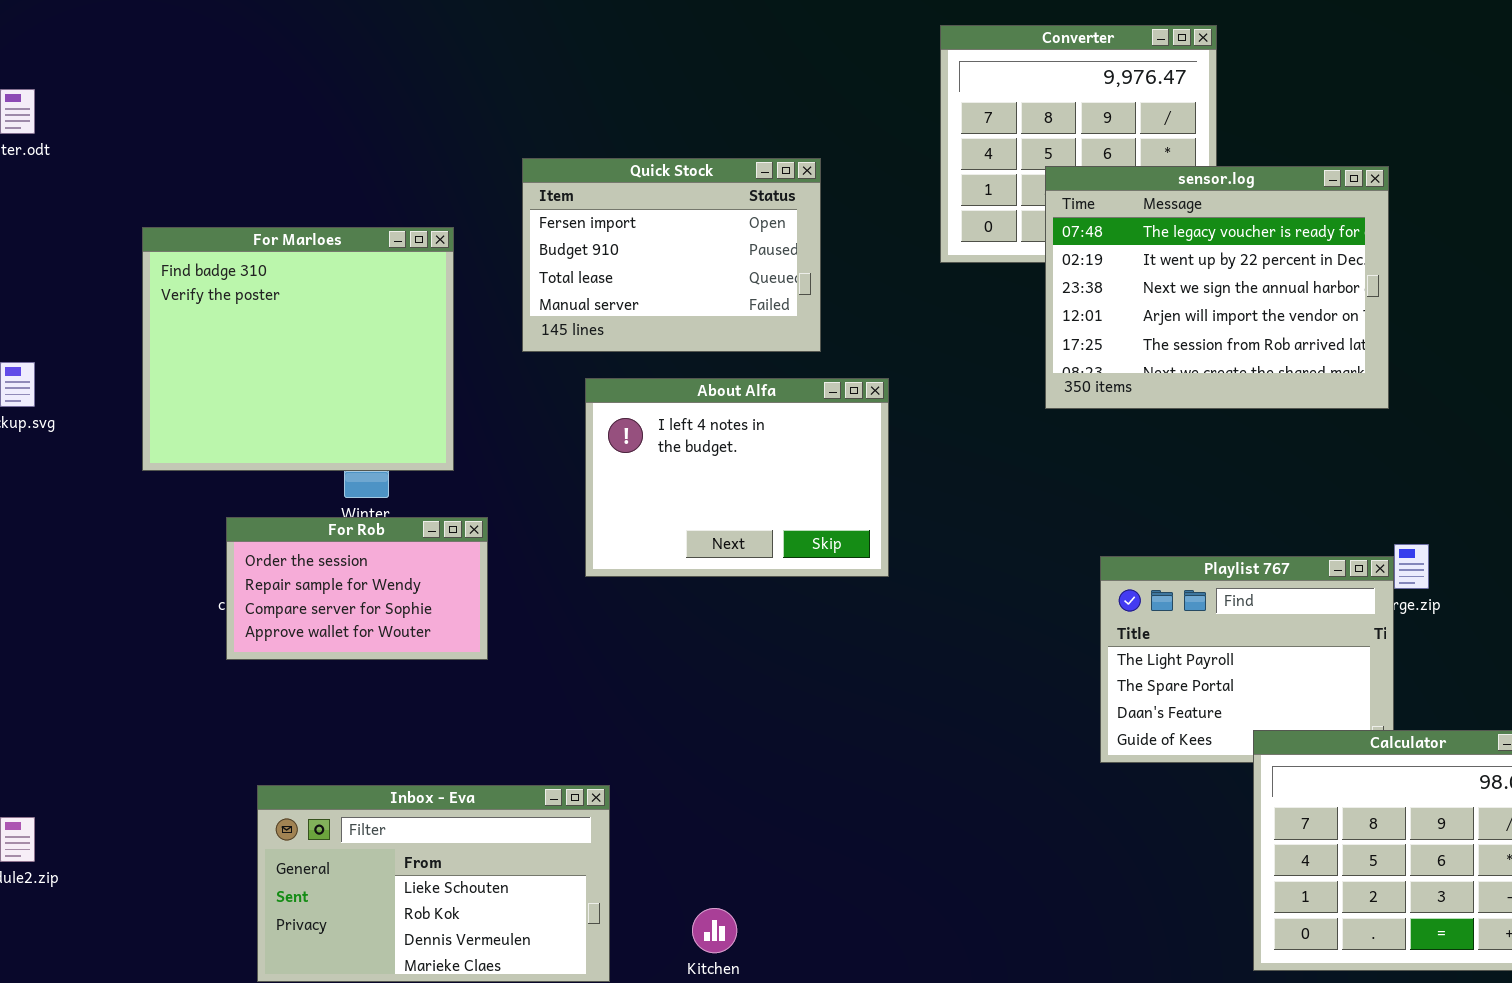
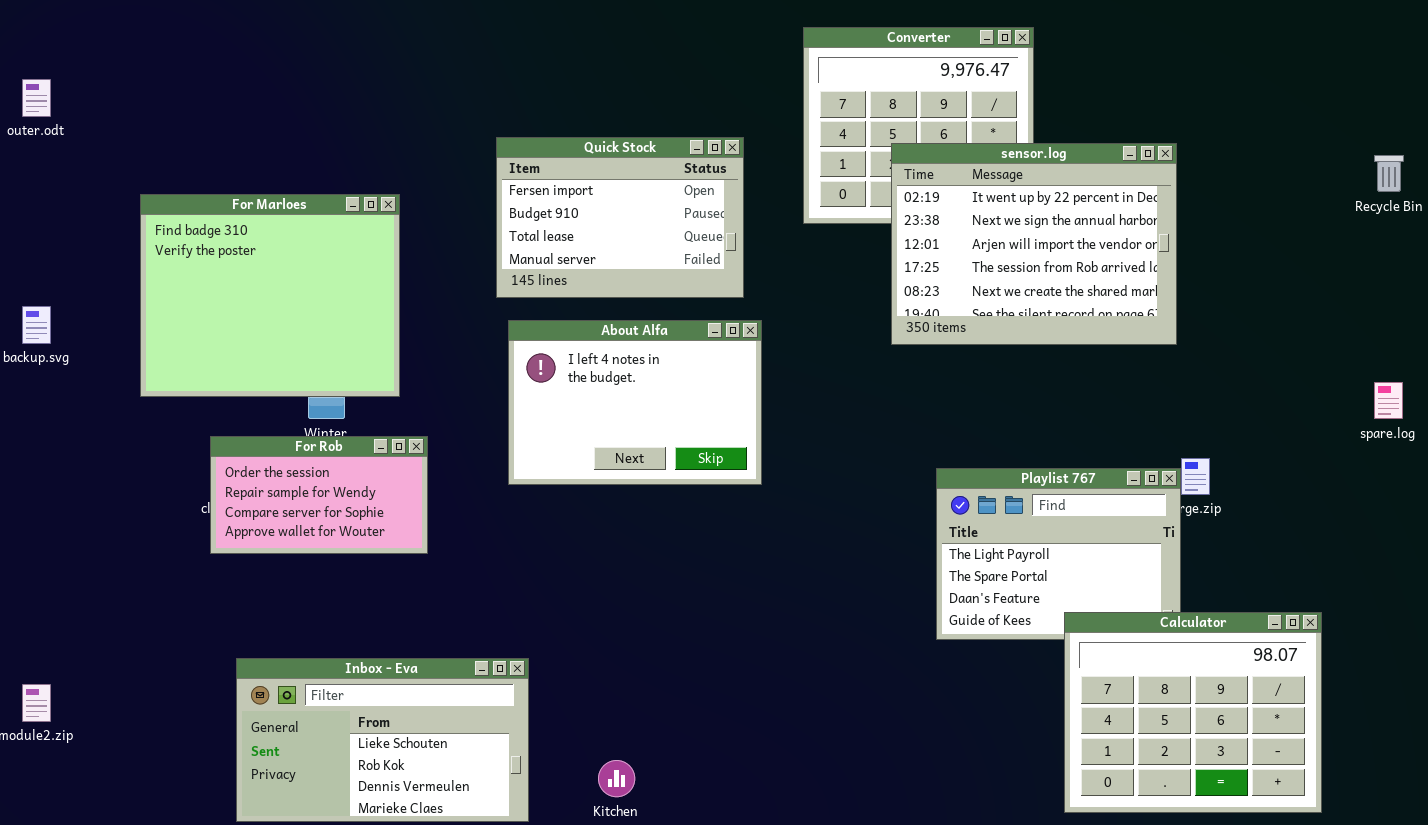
Quick Stock: [522,158,821,352] -> [496,137,744,298], moved
sensor.log: [1045,166,1389,409] -> [891,143,1177,345], scrolled down 1 row

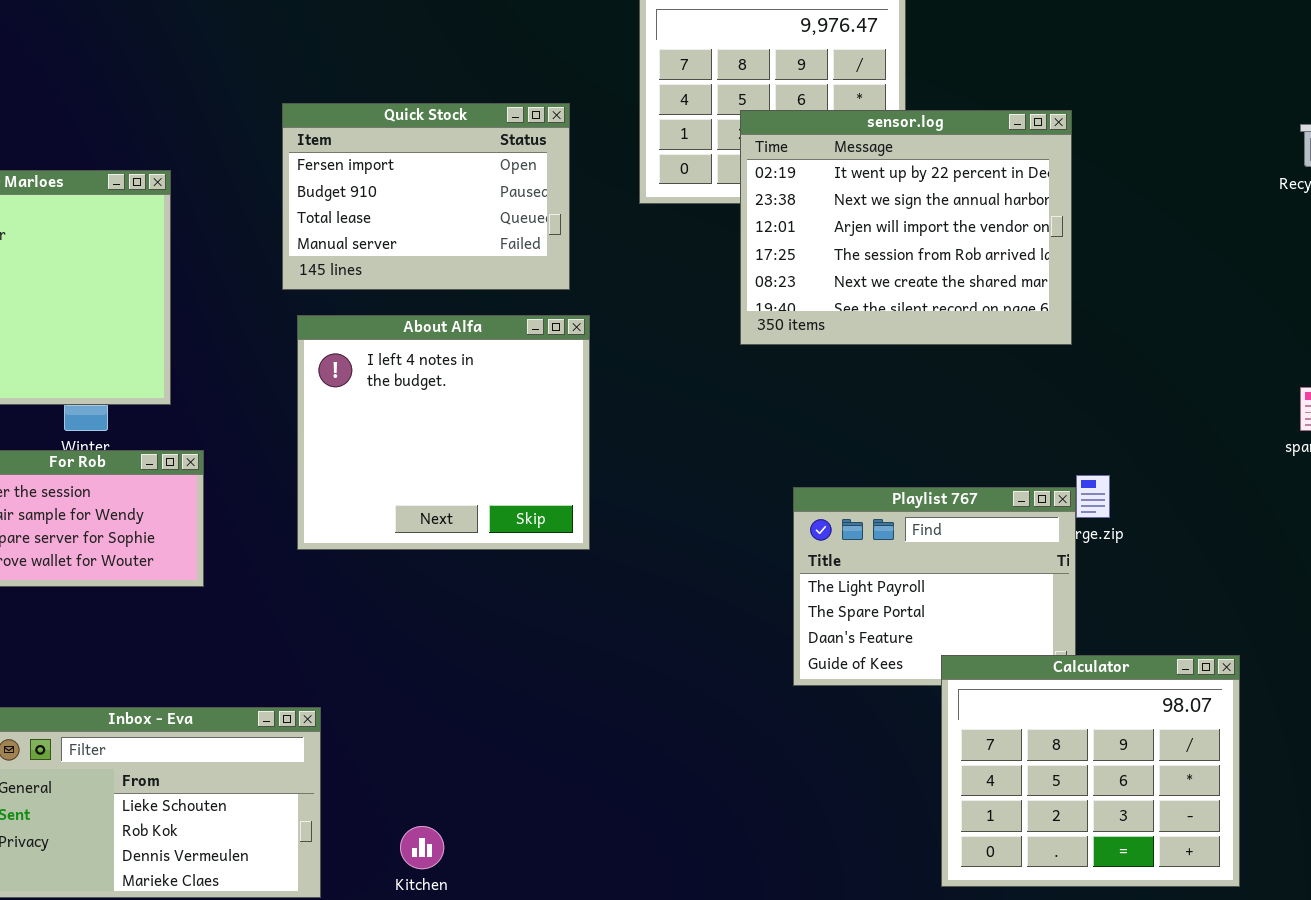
About Alfa: [508,320,762,485] -> [297,315,590,550], resized

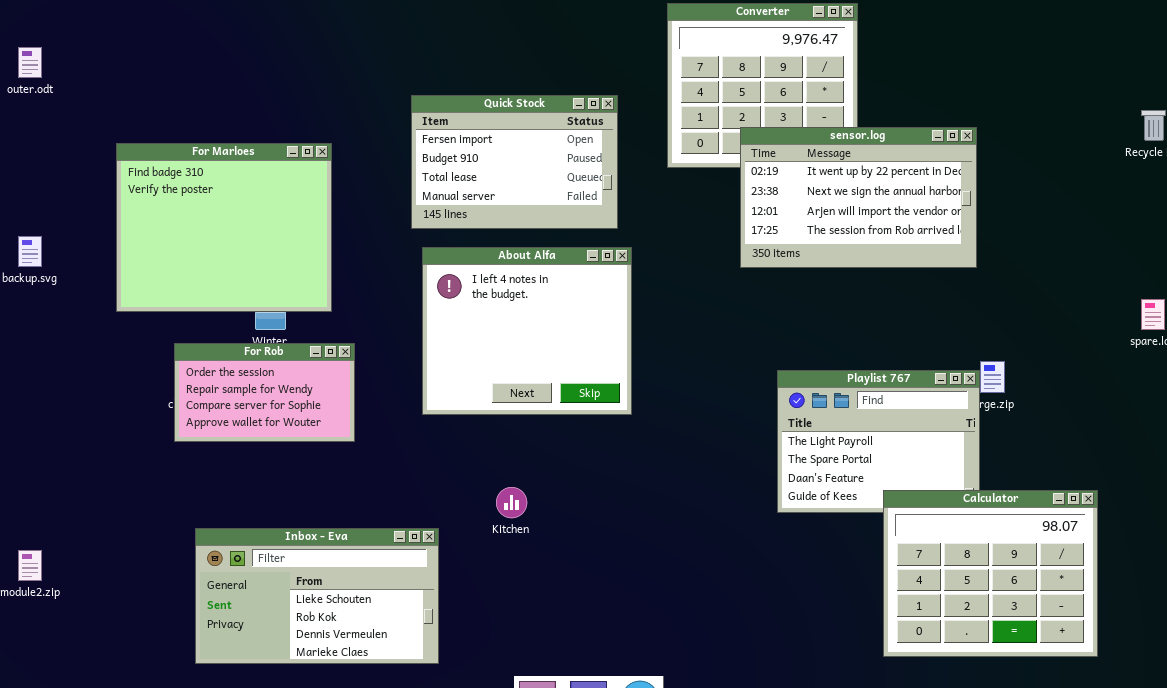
sensor.log: [740,110,1072,345] -> [740,127,977,268], resized
Kitchen: [400,826,444,869] -> [496,487,527,518], moved

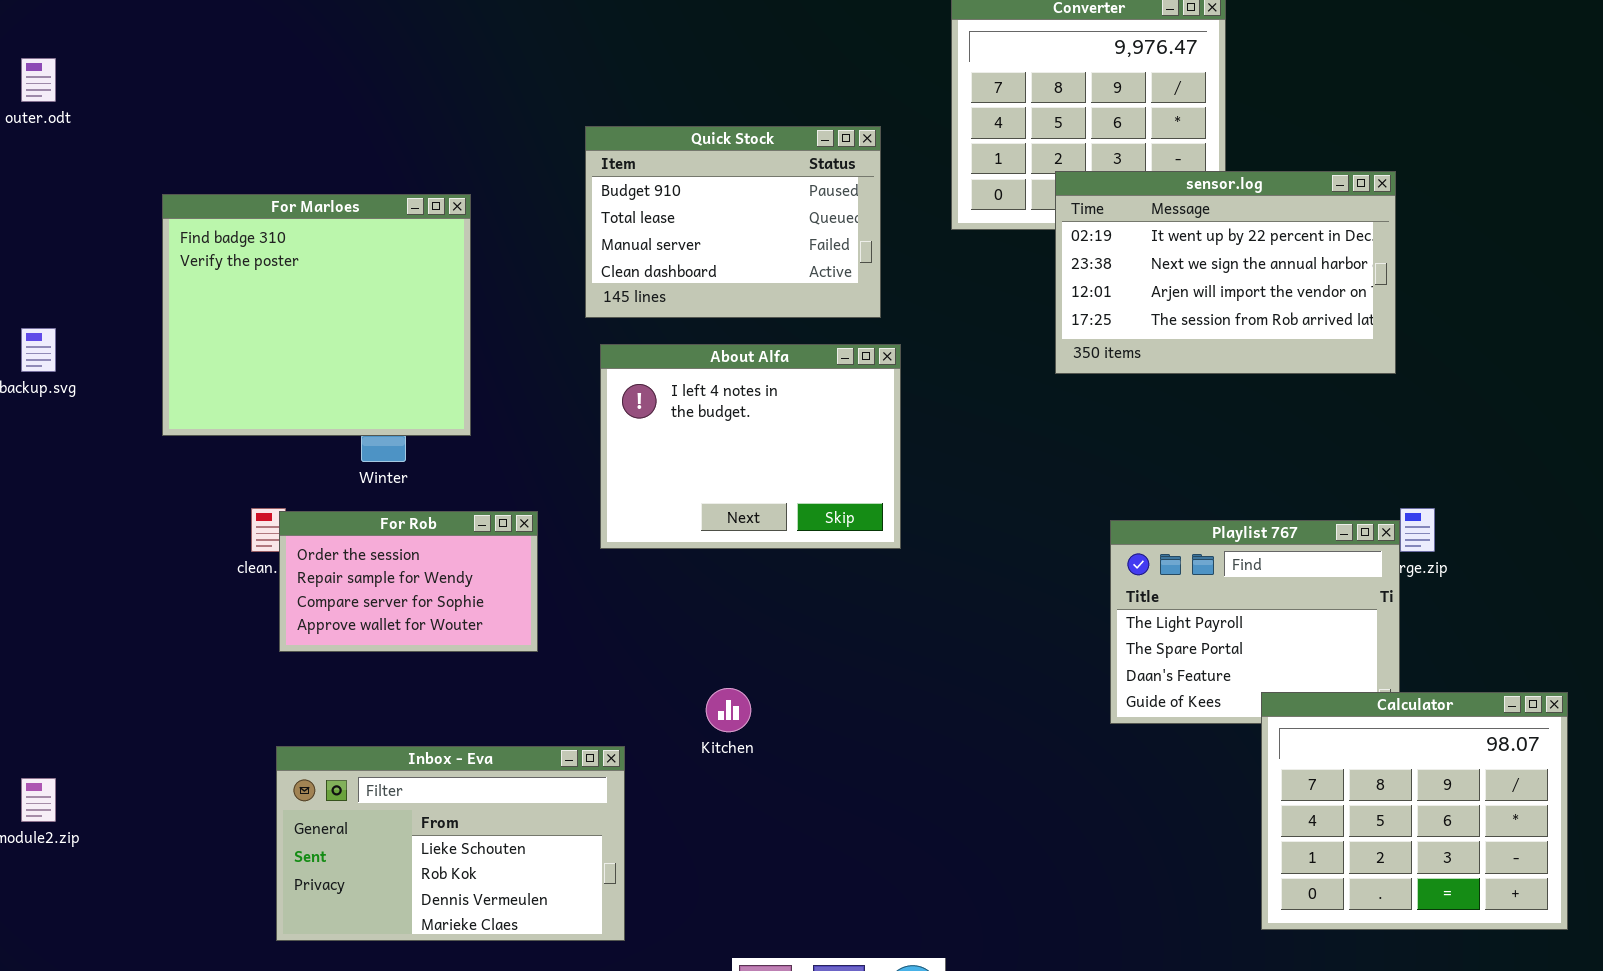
Quick Stock: [411,95,618,229] -> [585,126,881,318], scrolled down 1 row
About Alfa: [422,247,632,415] -> [600,344,901,549], resized
For Rob: [174,343,355,442] -> [279,511,538,652], moved

